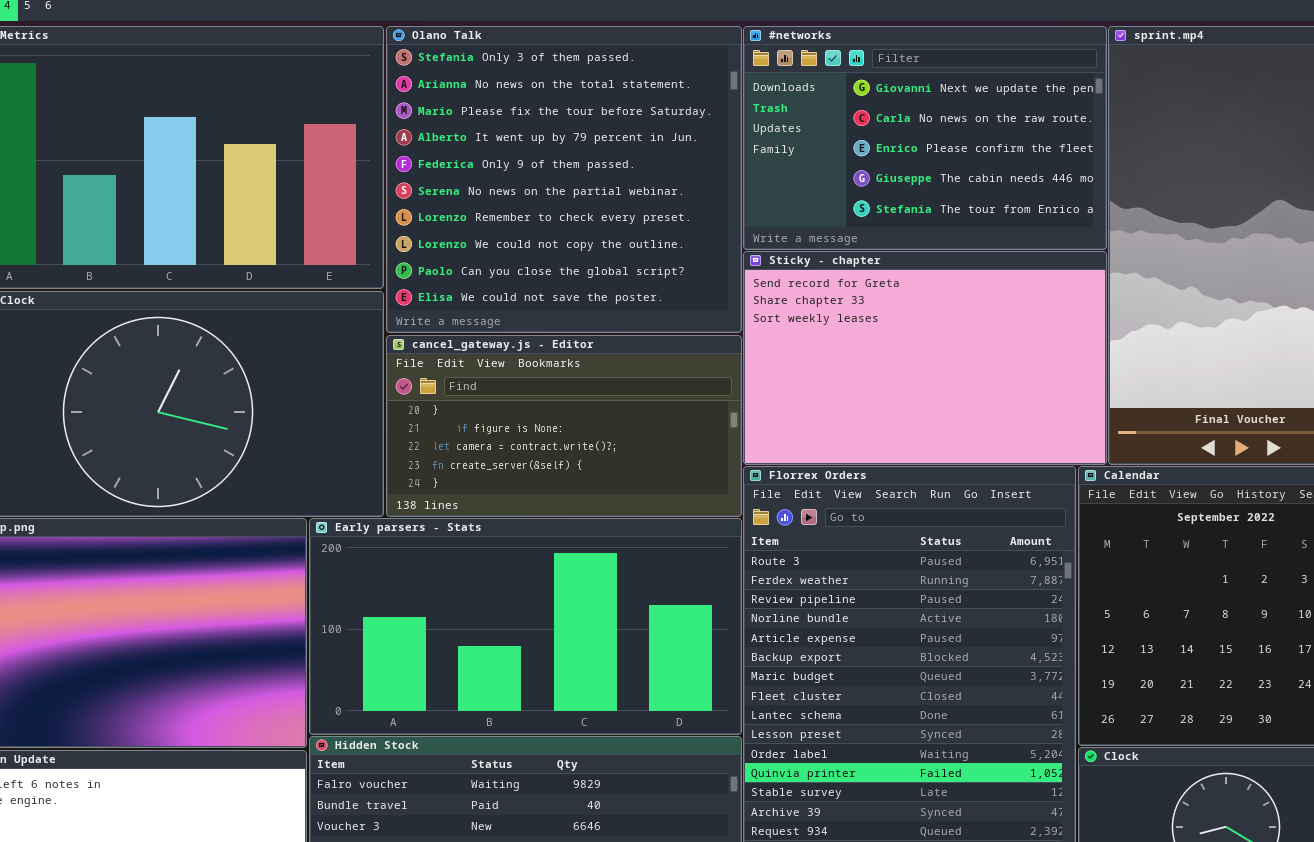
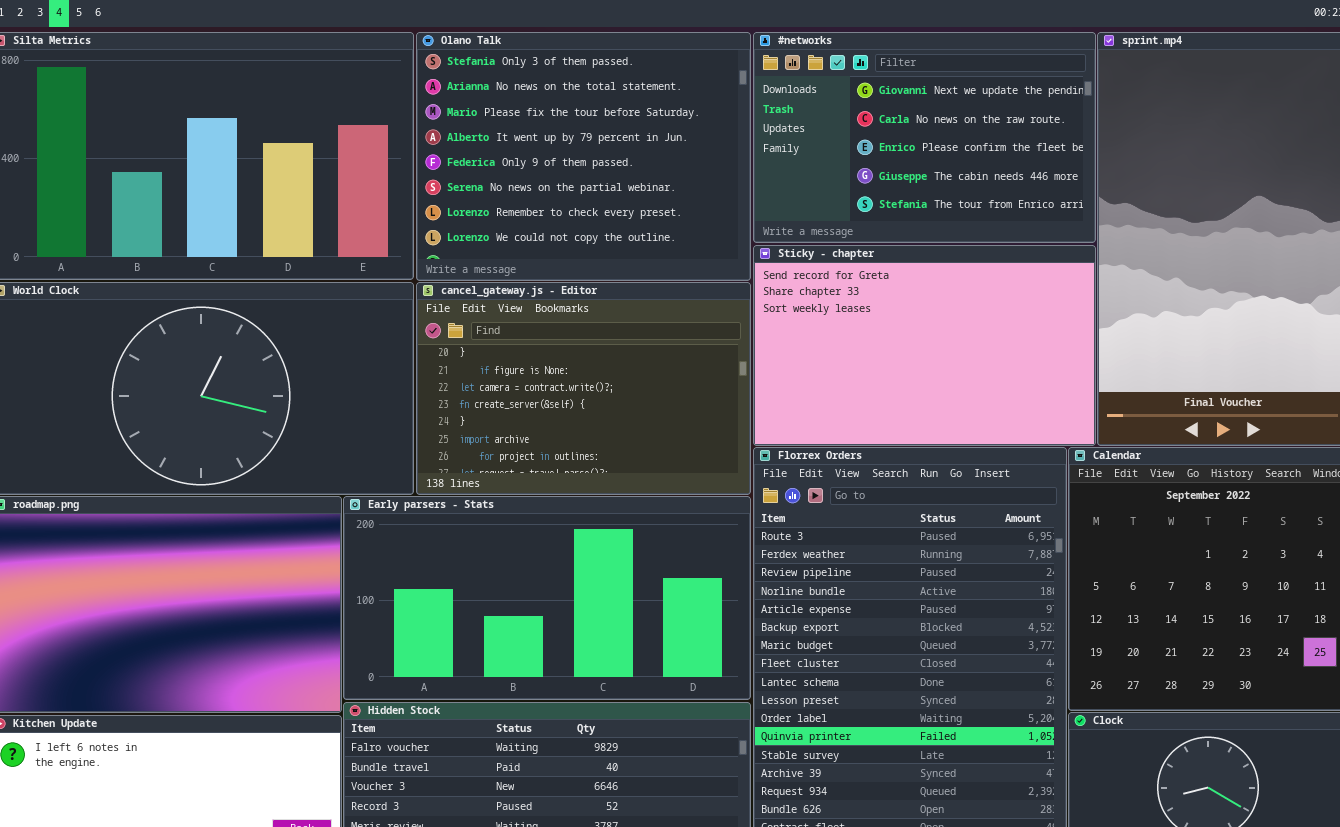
Olano Talk: [386,26,742,333] -> [416,32,751,281], resized
cancel_gateway.js - Editor: [386,335,742,517] -> [416,282,751,495], resized

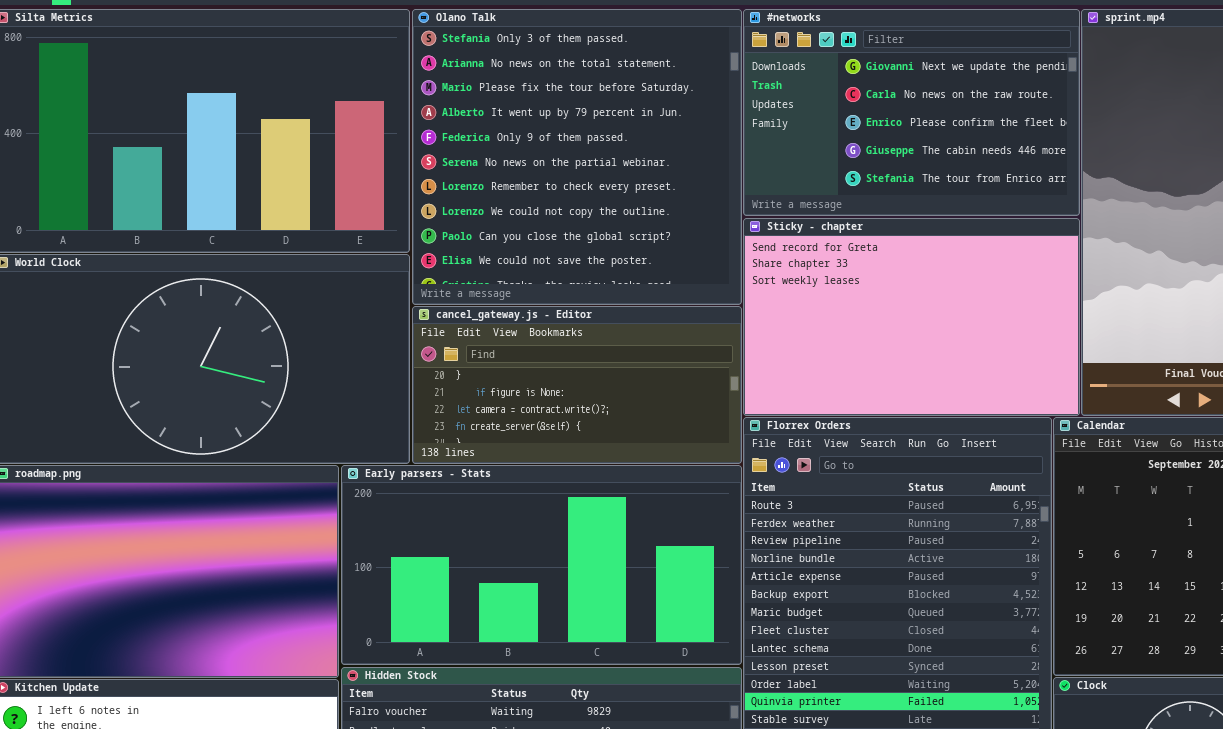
Olano Talk: [416,32,751,281] -> [412,9,742,305], resized
cancel_gateway.js - Editor: [416,282,751,495] -> [412,306,742,464], resized

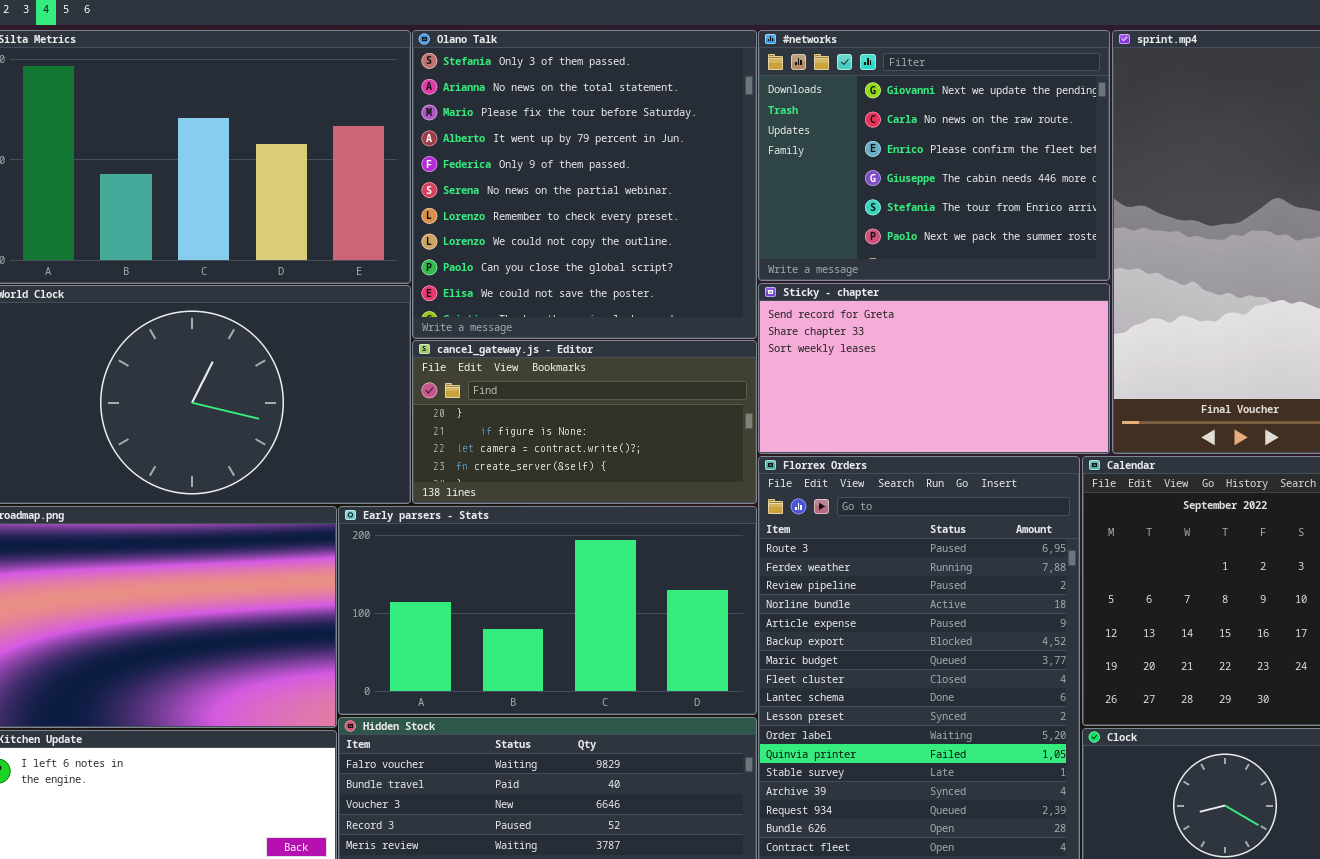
#networks: [743,9,1080,216] -> [758,30,1110,281], resized
Sticky - chapter: [743,218,1080,416] -> [758,283,1110,454], resized

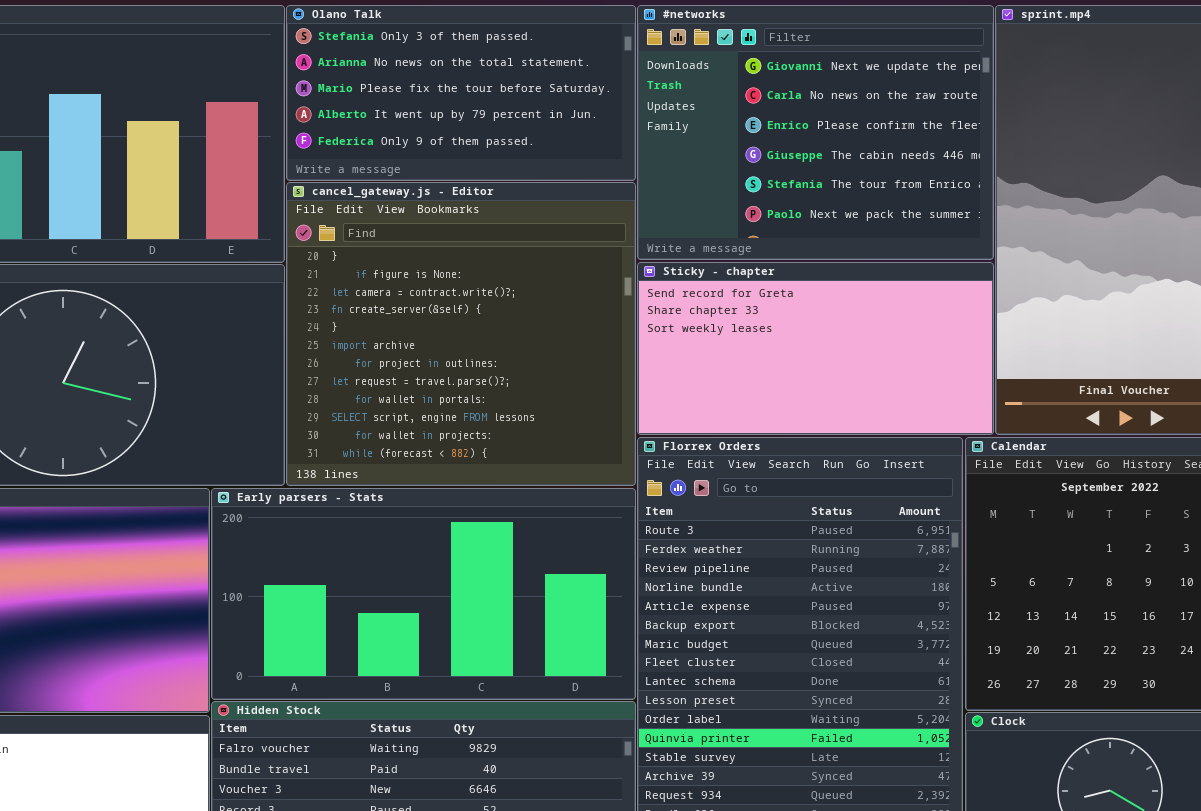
Olano Talk: [412,30,757,339] -> [286,5,636,181], resized
cancel_gateway.js - Editor: [412,340,757,504] -> [286,182,636,486], resized

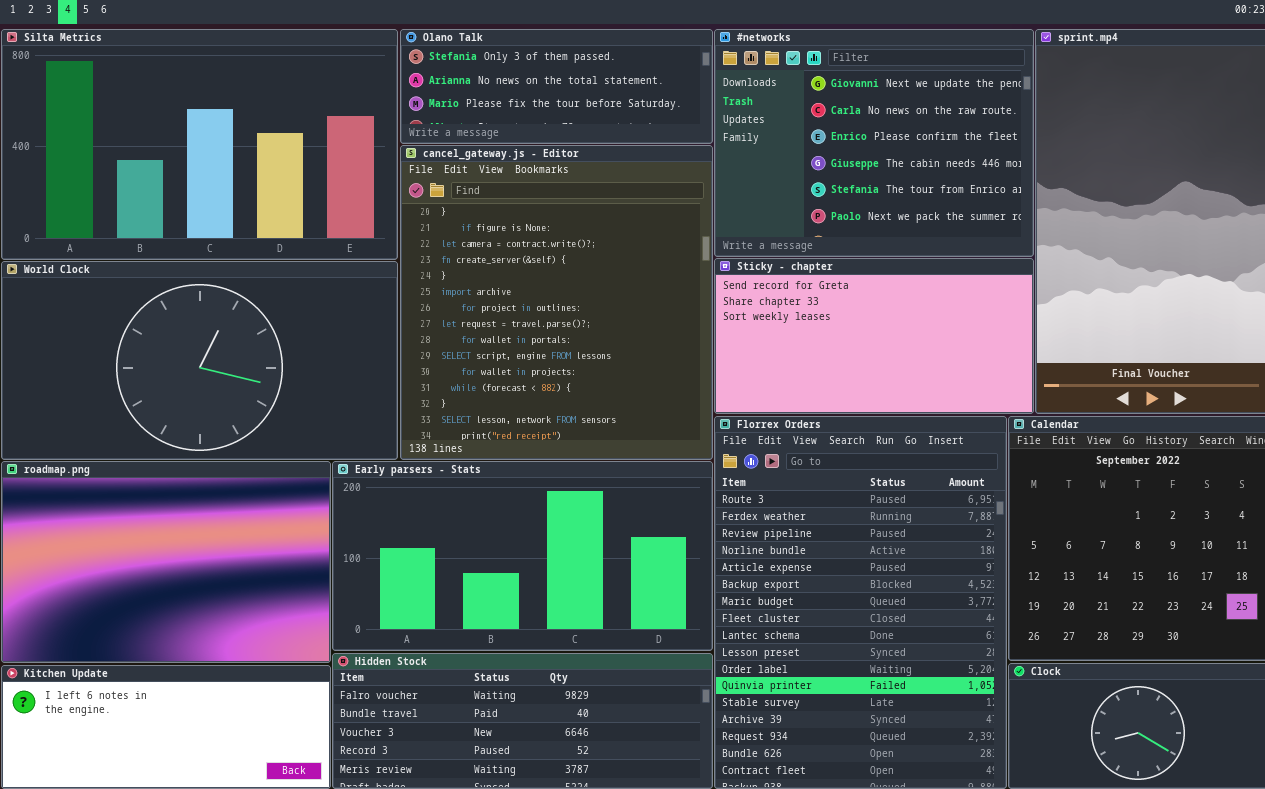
Olano Talk: [286,5,636,181] -> [400,29,713,144], resized
cancel_gateway.js - Editor: [286,182,636,486] -> [400,145,713,460], resized

